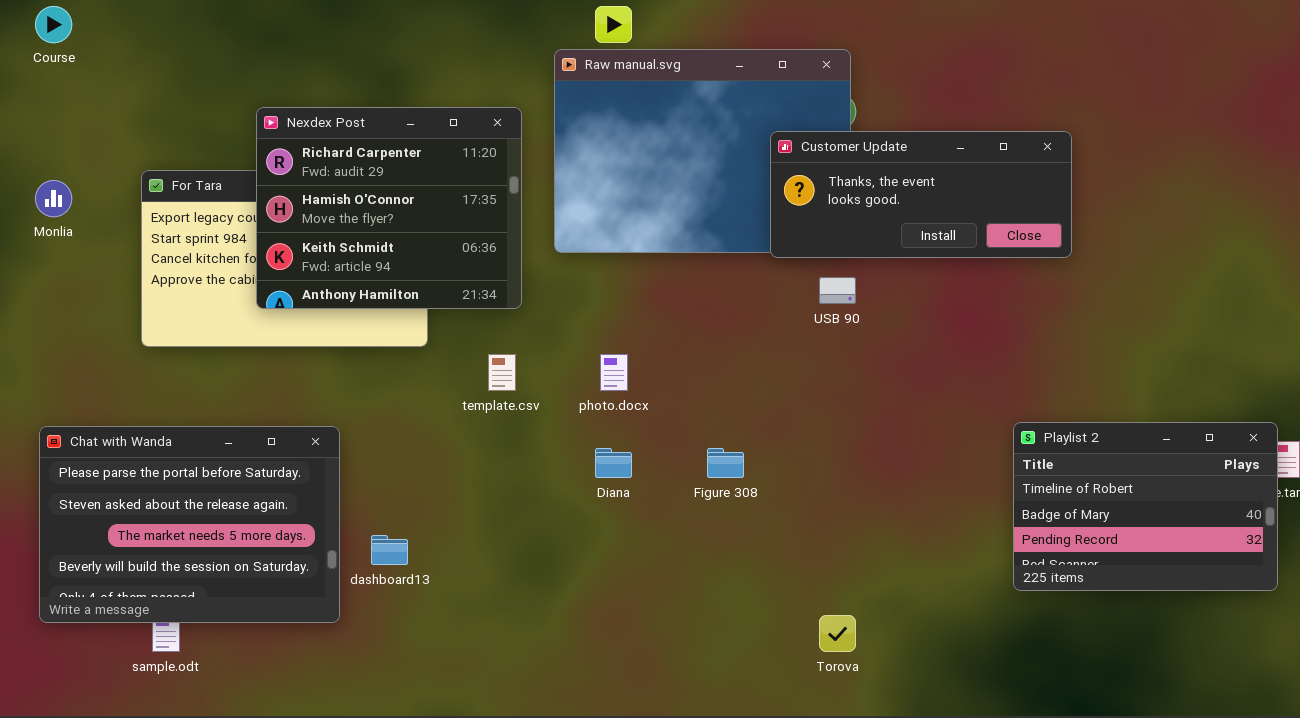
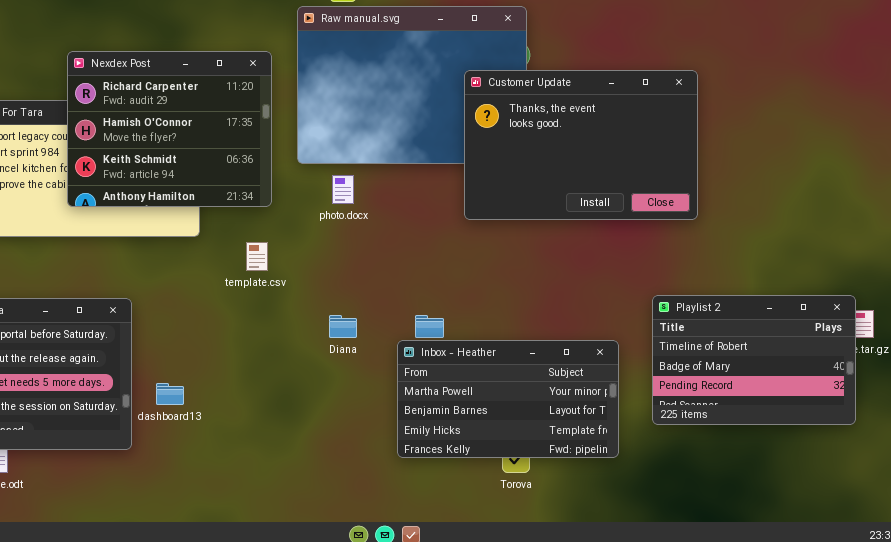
Customer Update: [770,131,1072,258] -> [464,70,698,220], resized
photo.docx: [600,354,628,391] -> [332,175,354,204], moved
Inbox - Heather: none -> [397,340,619,458], opened

